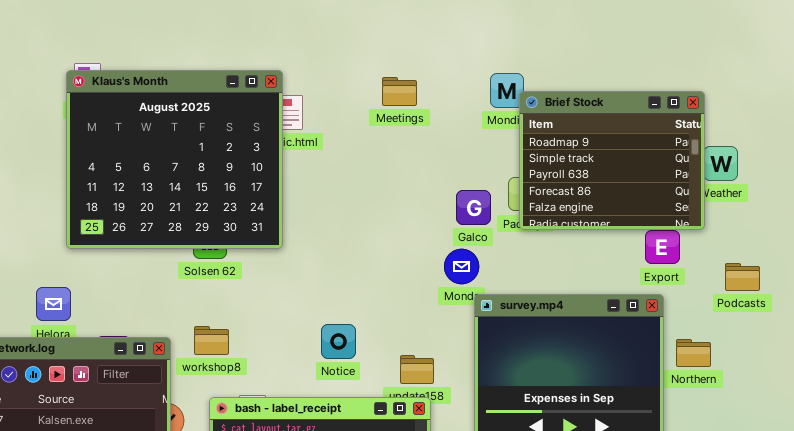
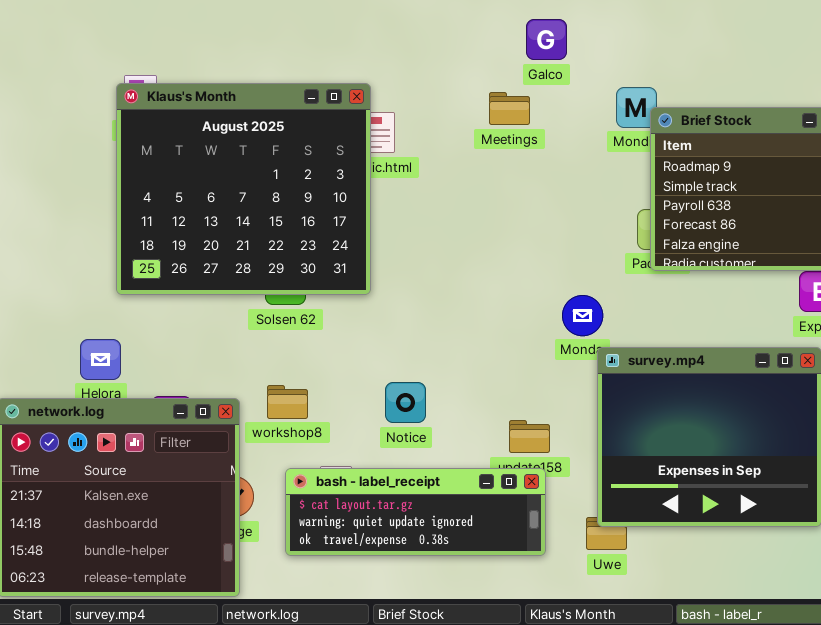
Galco: [456,190,491,225] -> [526,19,567,60], moved
Notice: [321,324,356,359] -> [385,382,426,423], moved

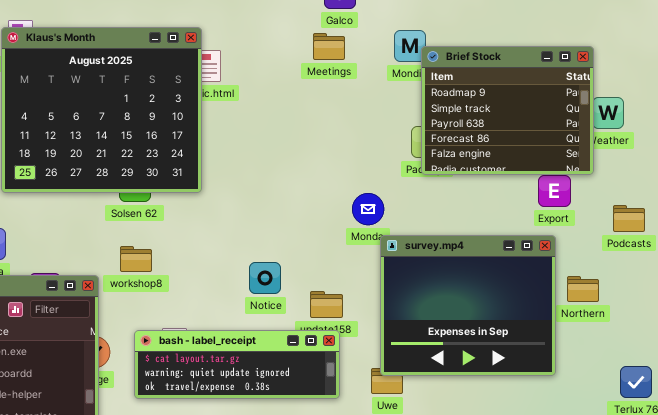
Meetings: [489,92,530,125] -> [313,33,345,60], moved
Notice: [385,382,426,423] -> [249,262,281,294], moved
workshop8: [267,385,308,419] -> [120,246,152,272], moved

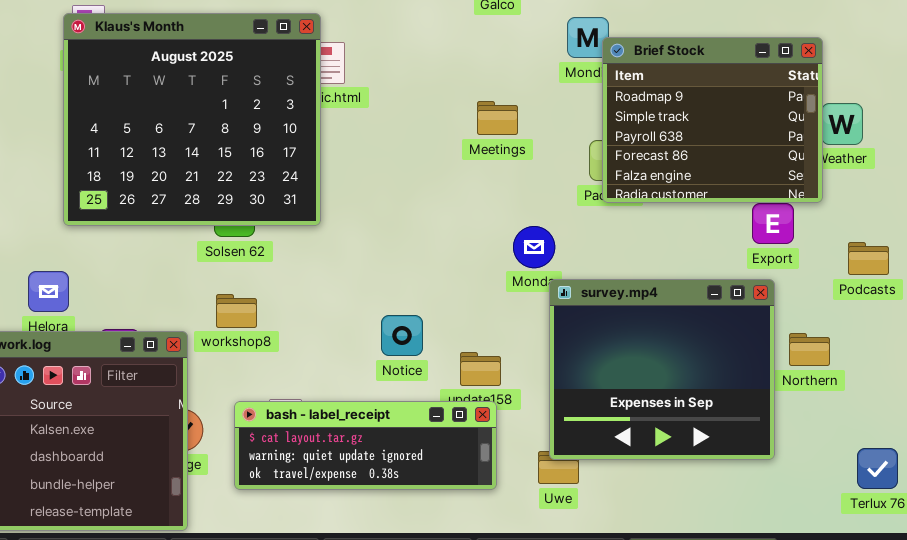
Meetings: [313,33,345,60] -> [477,101,518,135], moved

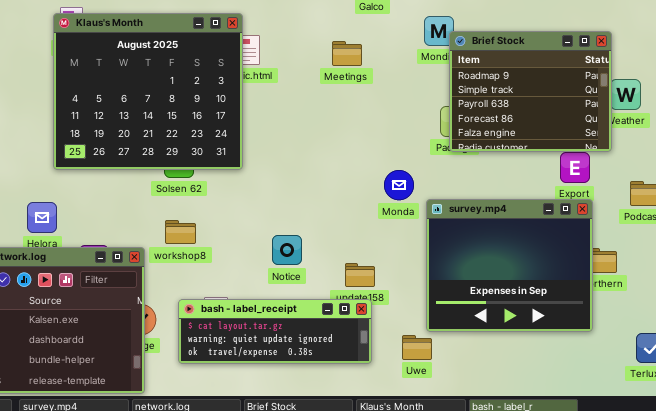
Meetings: [477,101,518,135] -> [332,41,362,66], moved
survey.mp4: [549,279,775,460] -> [426,199,593,332], moved
Notice: [381,315,423,356] -> [272,235,302,265], moved

